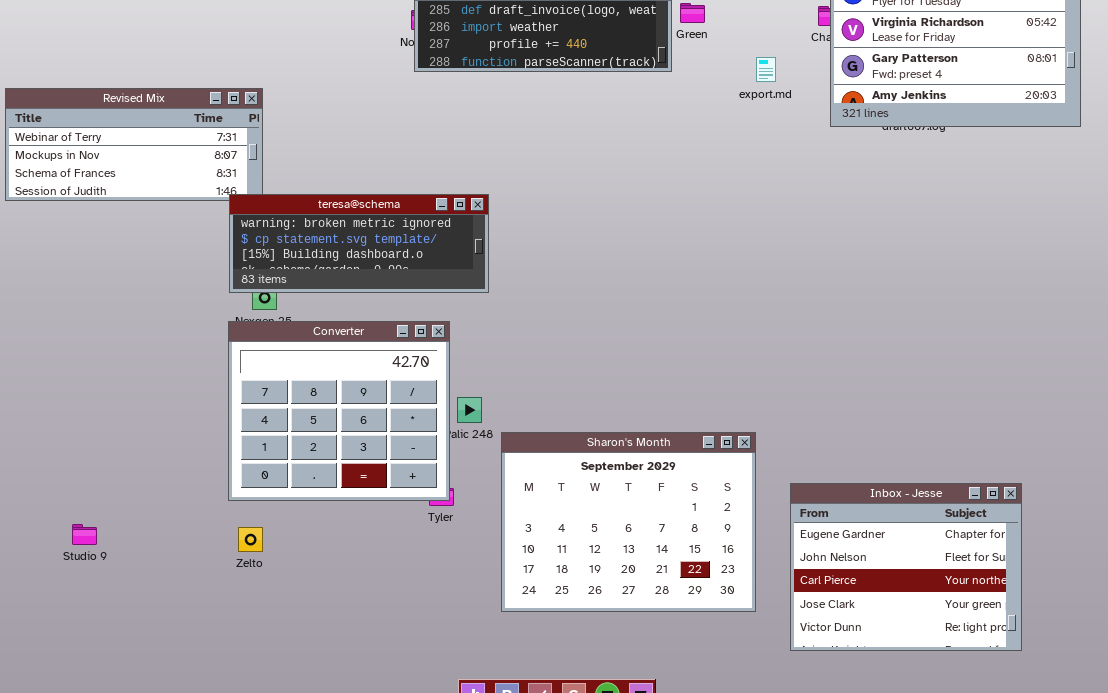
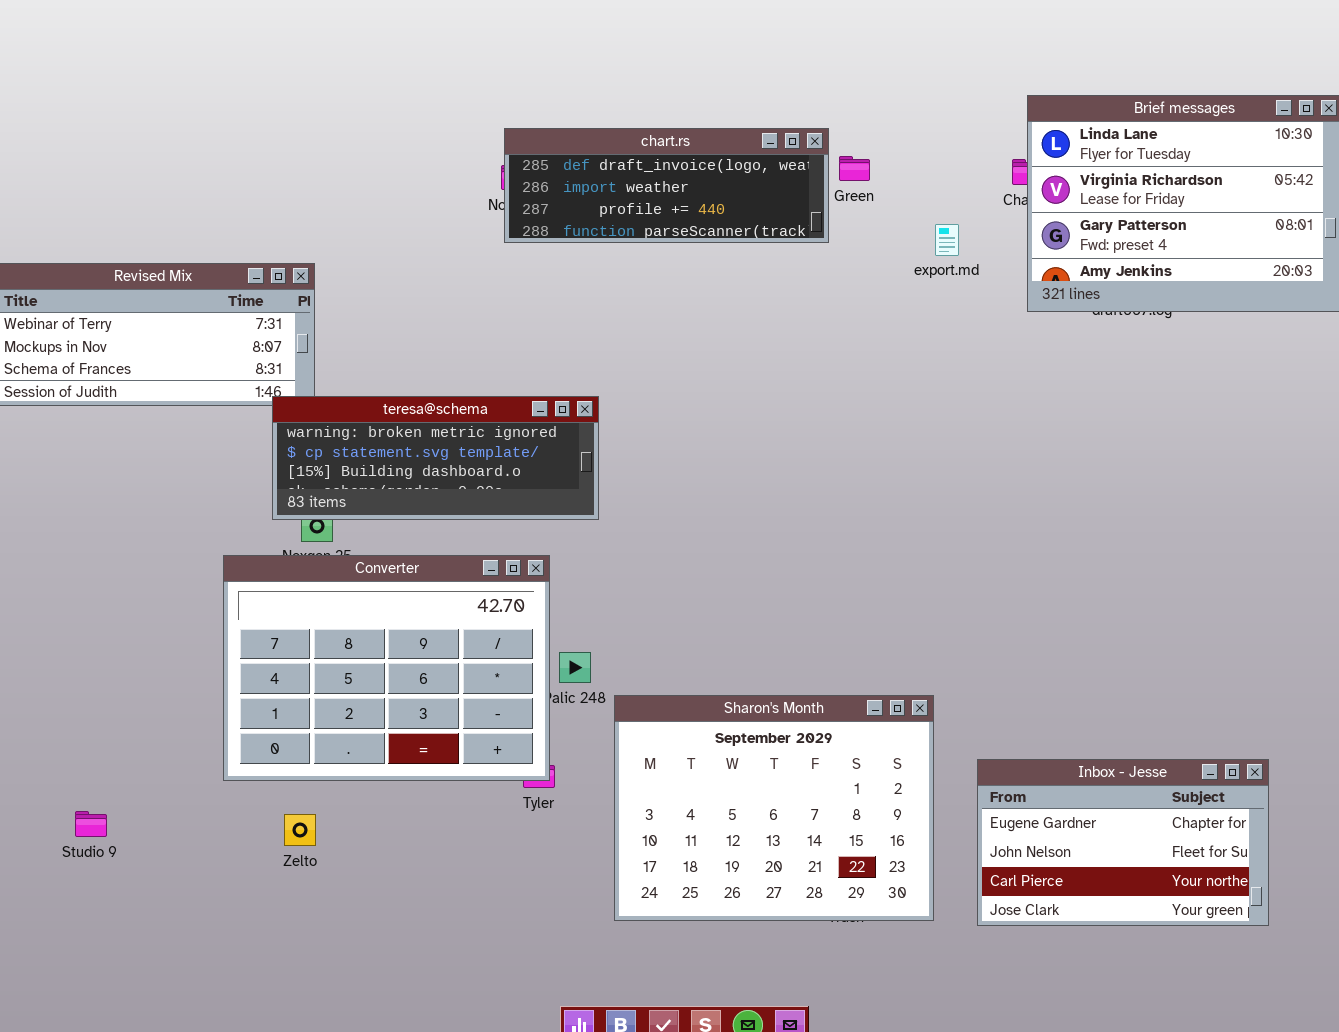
Converter: [228,321,450,501] -> [223,555,550,781], resized
Inbox - Jesse: [790,483,1022,651] -> [977,759,1269,926], resized

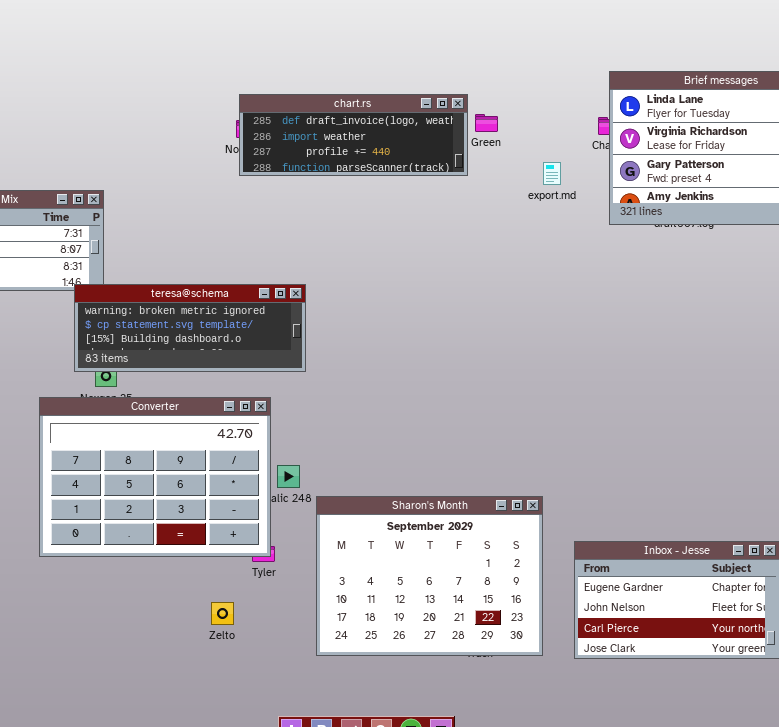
Zelto: [284,814,316,846] -> [211,602,234,625], moved

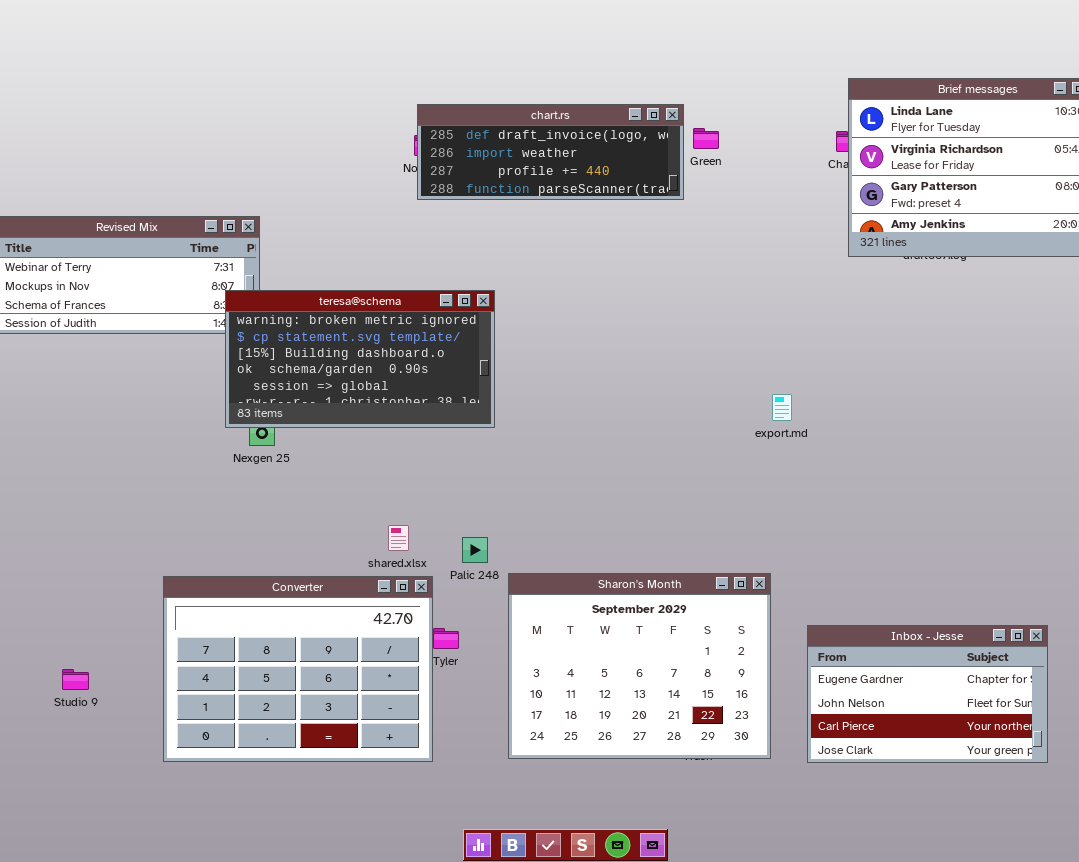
export.md: [543,162,561,185] -> [772,394,792,421], moved
teresa@schema: [74,284,306,372] -> [225,290,495,428], resized
Converter: [39,397,271,557] -> [163,576,433,762], moved

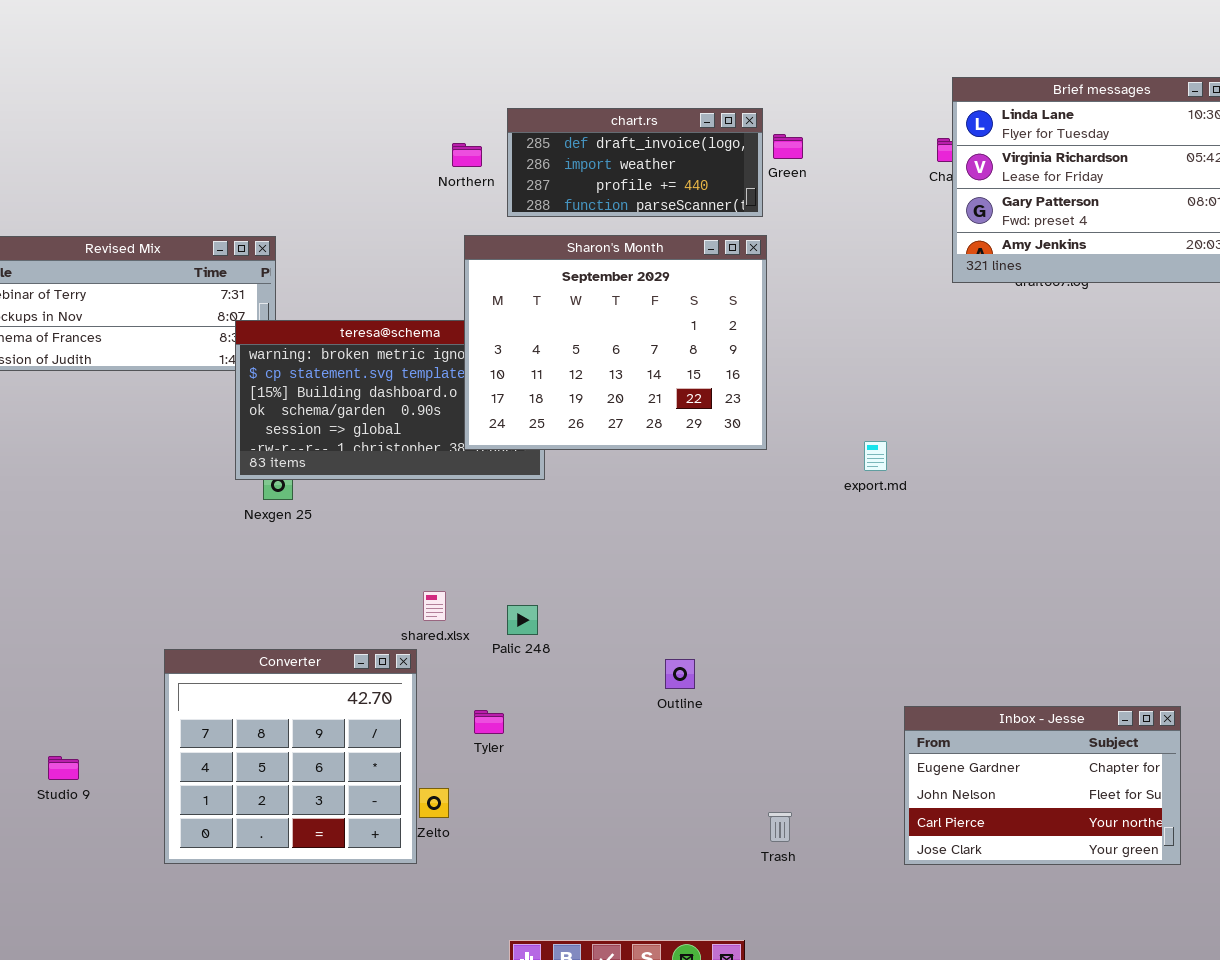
chart.rs: [417,104,684,200] -> [507,108,763,217], resized
Sharon's Month: [508,573,771,759] -> [464,235,767,450], moved
Converter: [163,576,433,762] -> [164,649,417,864], resized

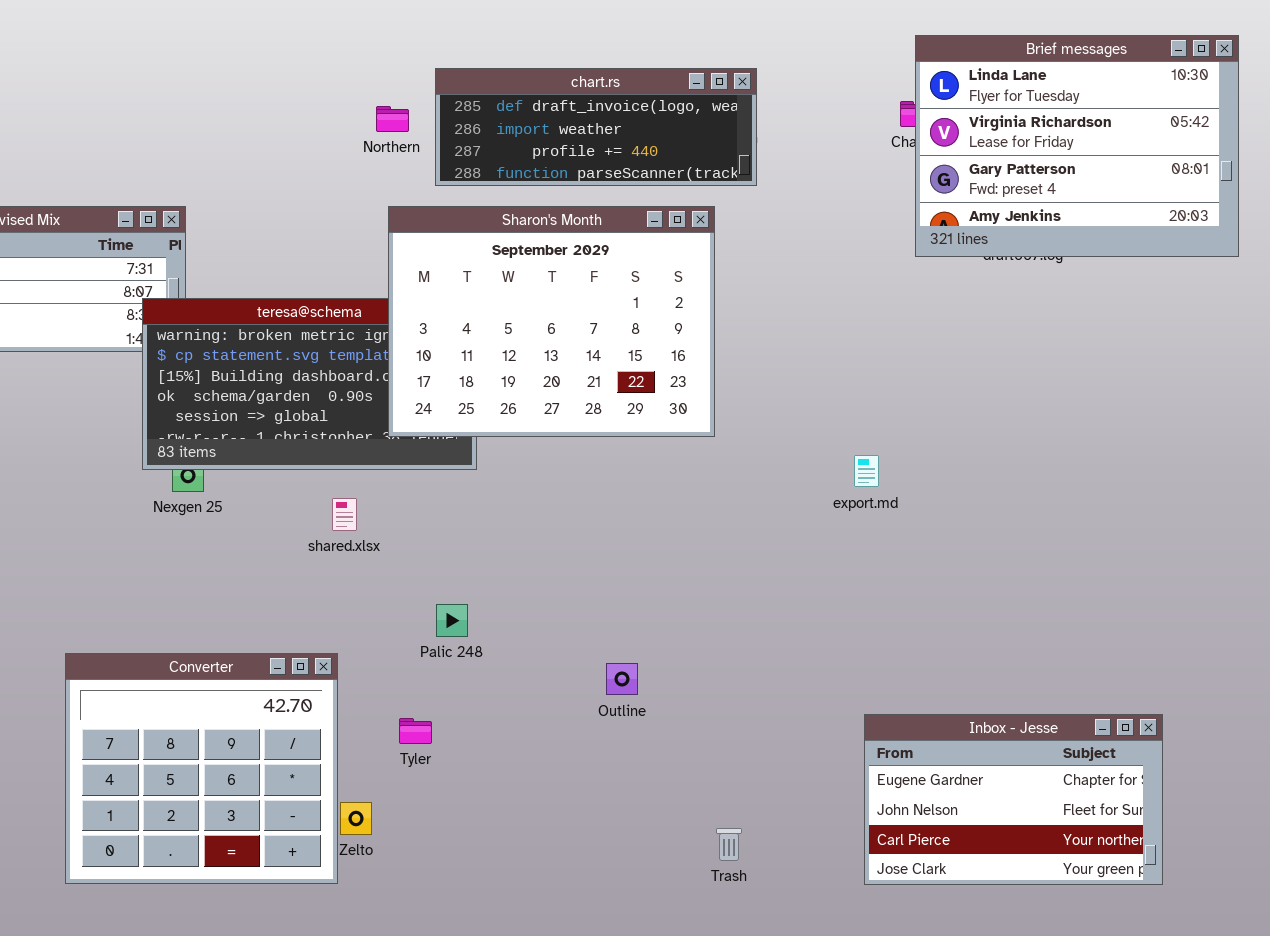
chart.rs: [507,108,763,217] -> [435,68,757,186], resized
export.md: [864,441,887,471] -> [854,455,879,487], moved
shared.xlsx: [423,591,446,621] -> [332,498,357,531], moved

